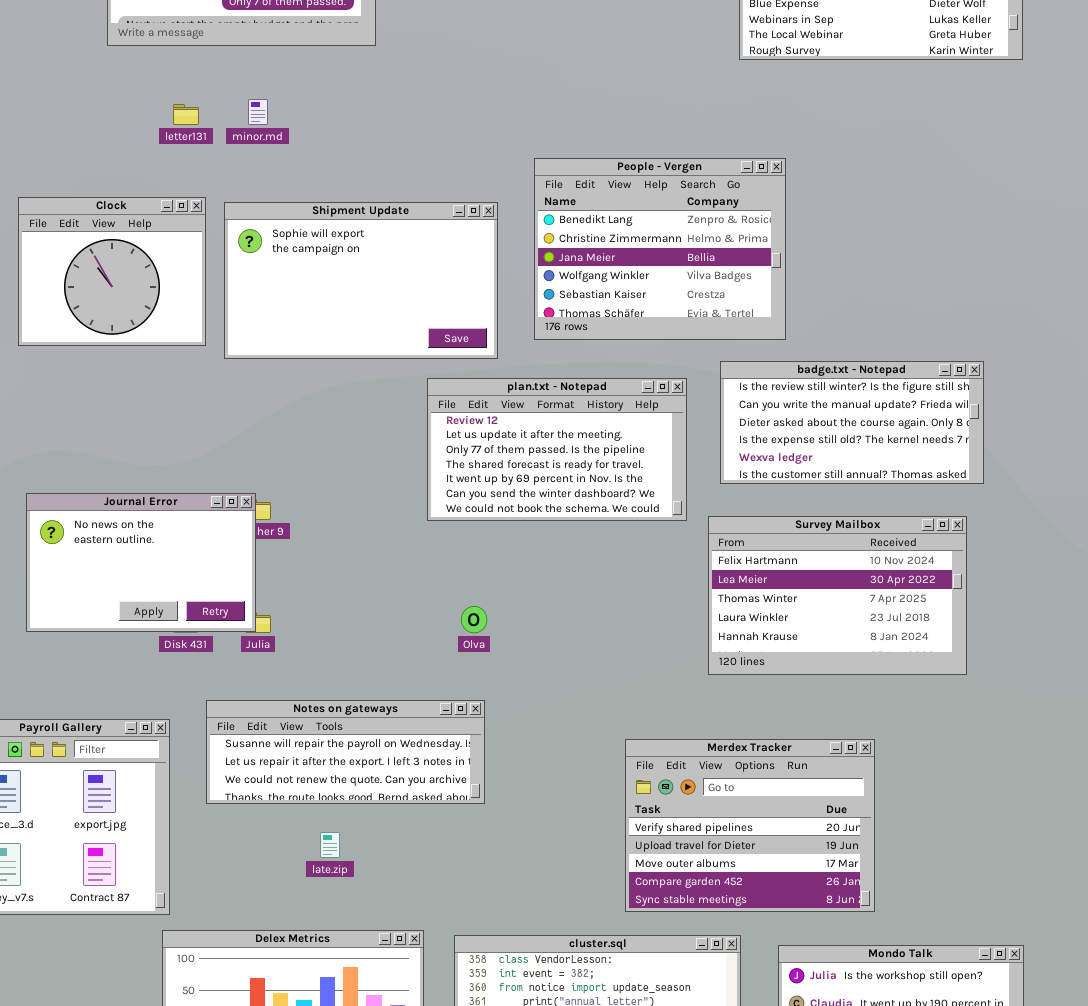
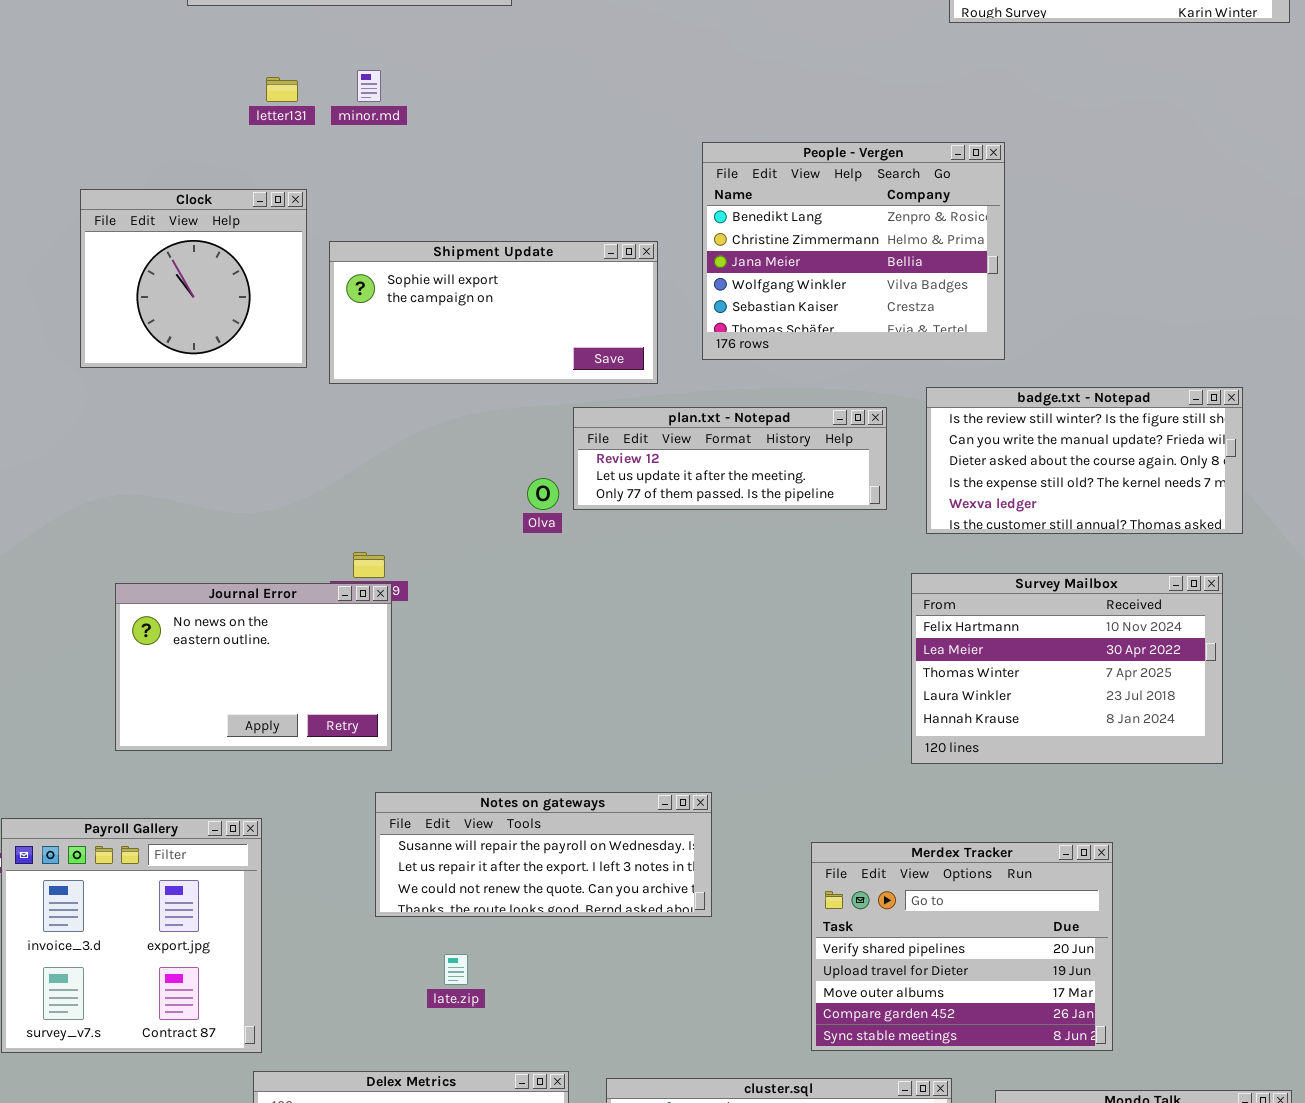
Shipment Update: [224,202,498,359] -> [329,241,658,384], resized
plan.txt - Notepad: [427,378,687,521] -> [573,407,887,510], resized
Journal Error: [26,493,256,632] -> [115,583,392,751], moved
Olva: [461,606,487,633] -> [527,478,559,510], moved
Notes on gateways: [206,700,485,804] -> [375,792,712,917], moved

